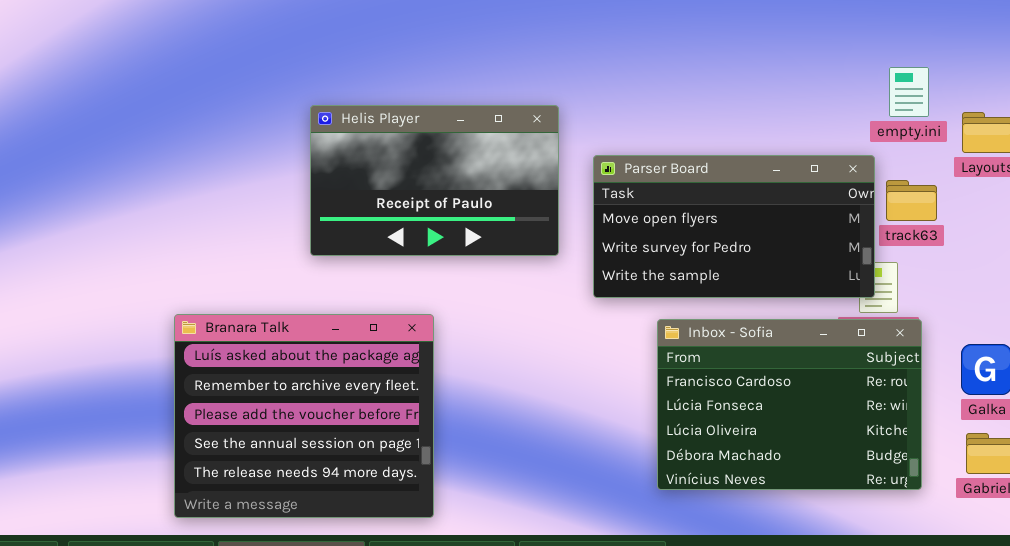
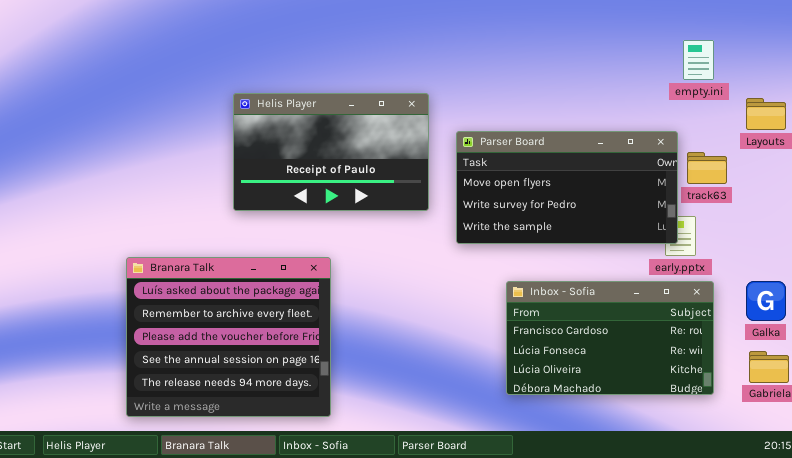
empty.ini: [889,67,929,117] -> [683,40,714,80], moved
Inbox - Sofia: [657,319,922,490] -> [506,281,714,395], resized

